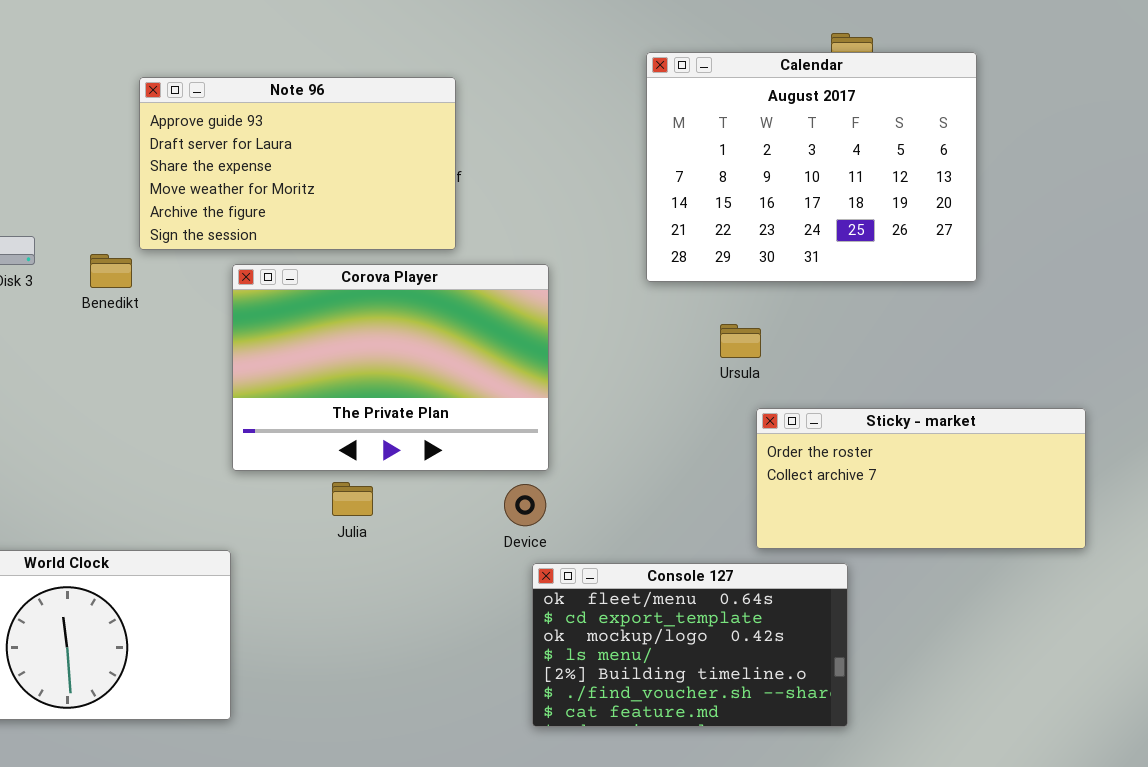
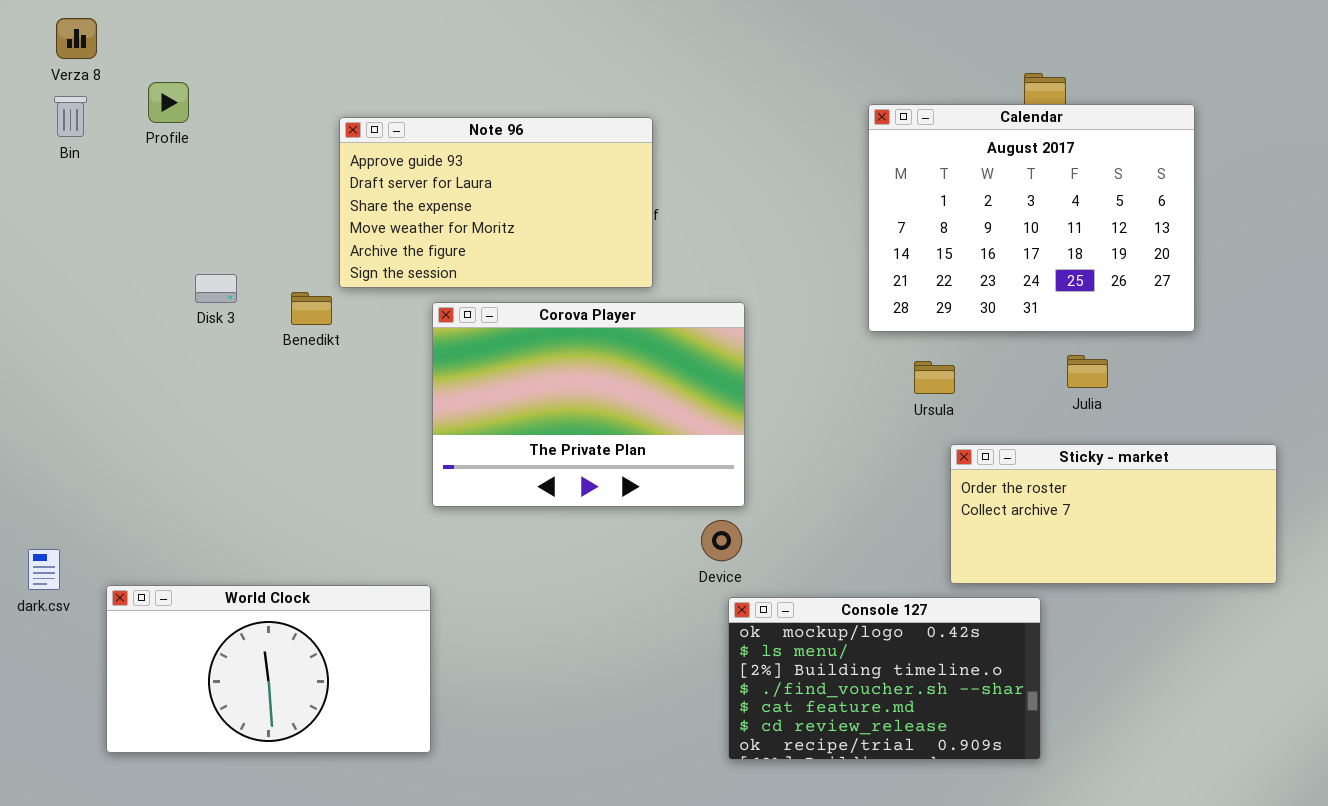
Calendar: [646,52,977,282] -> [868,104,1195,332], moved
Julia: [332,482,373,516] -> [1067,355,1108,388], moved
Console 127: [532,563,848,727] -> [728,597,1041,760], scrolled down 2 rows

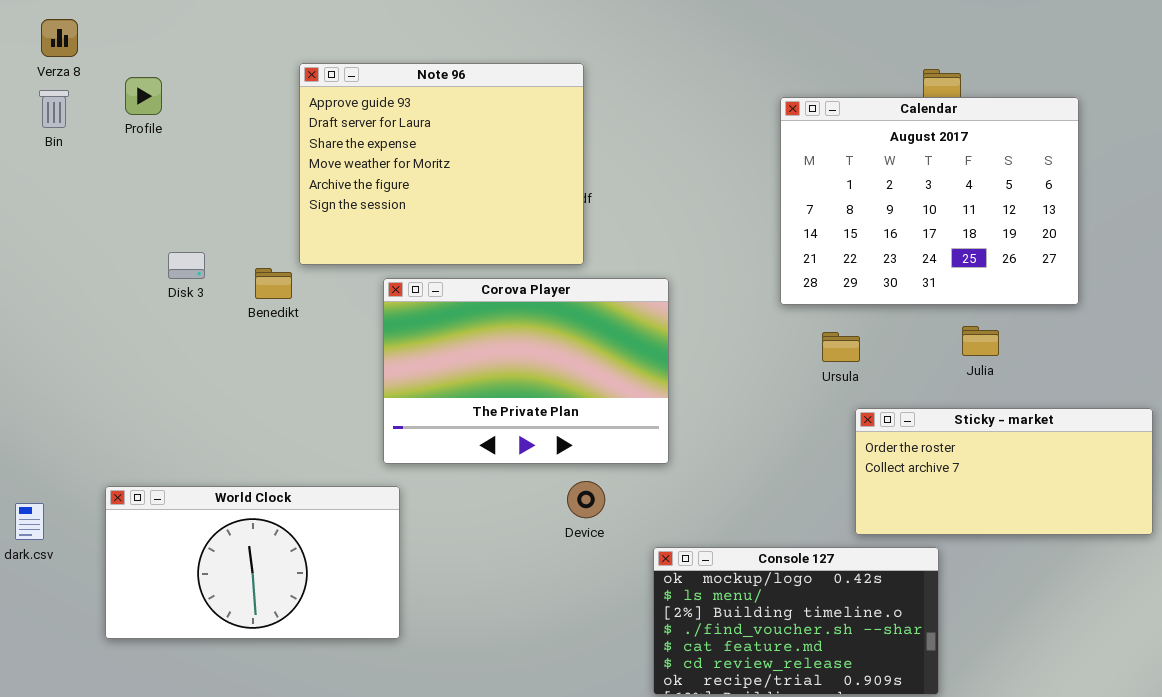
Note 96: [339,117,653,288] -> [299,63,584,265], resized
Device: [701,520,742,561] -> [567,481,605,518], moved
World Clock: [106,585,431,753] -> [105,486,400,639], moved

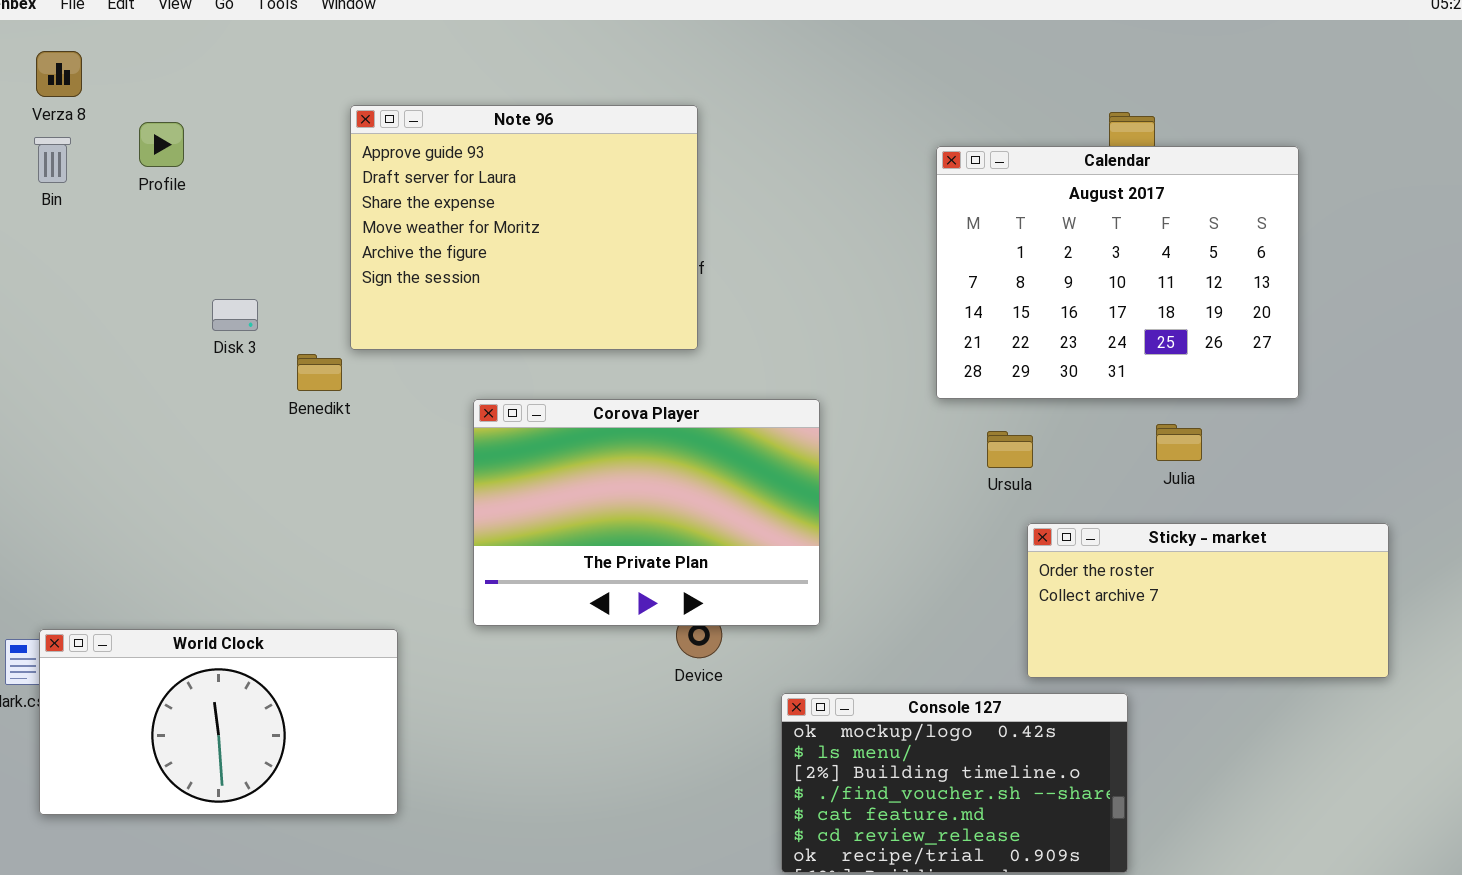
Disk 3: [168,252,205,279] -> [212,299,258,331], moved
Corova Player: [383,278,669,464] -> [473,399,820,626], moved
World Clock: [105,486,400,639] -> [39,629,398,815], moved

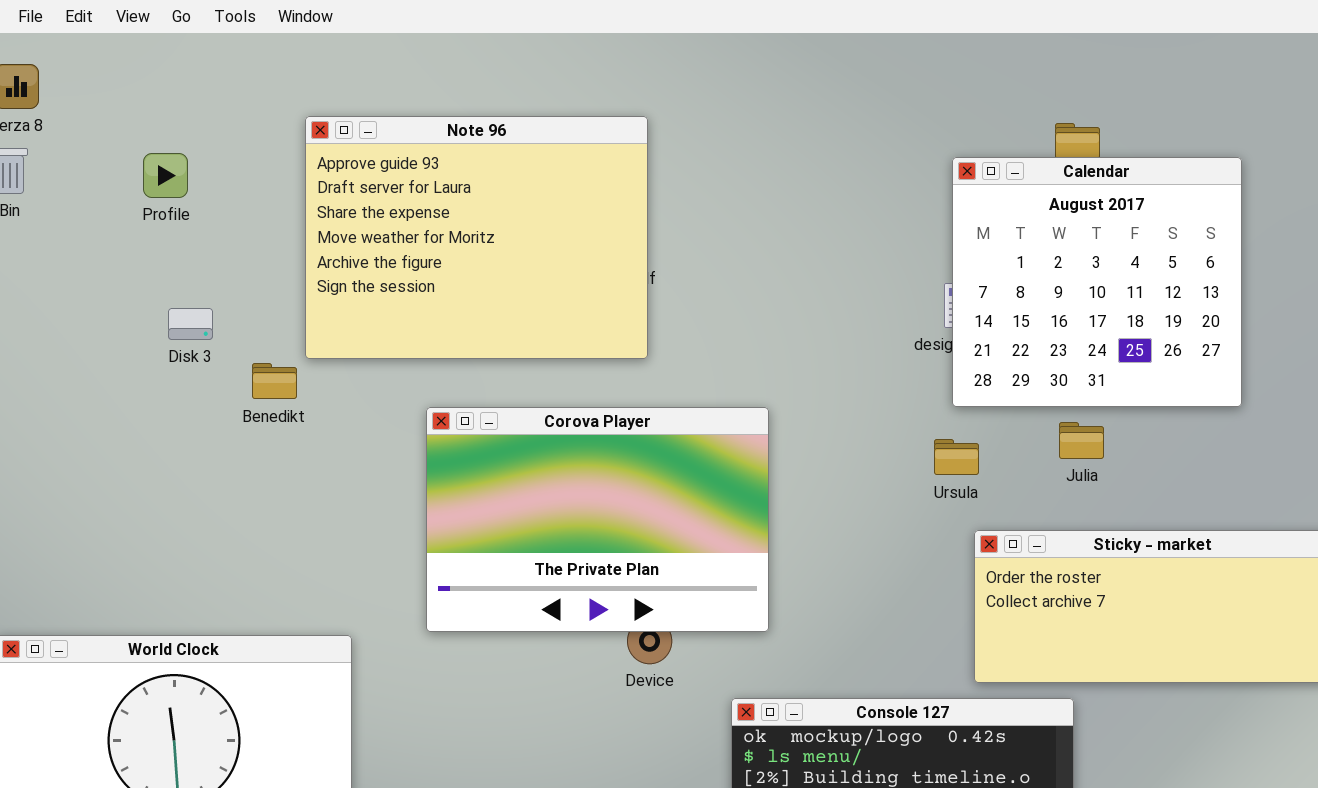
Profile: [139,122,184,167] -> [143,153,188,198], moved
Calendar: [936,146,1299,399] -> [952,157,1242,407], resized
Julia: [1156,424,1202,461] -> [1059,422,1104,459], moved

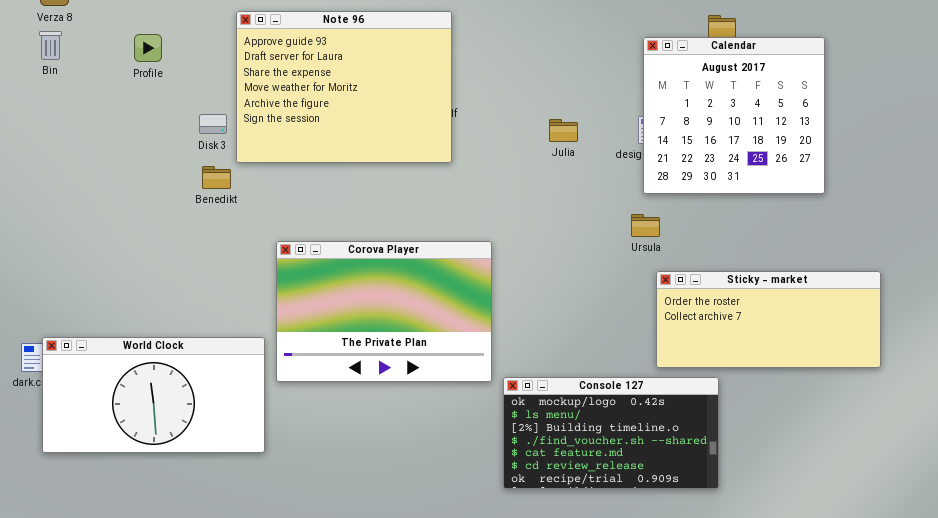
Disk 3: [168,308,213,340] -> [199,114,227,134], moved
Corova Player: [426,407,769,632] -> [276,241,492,382], moved
Julia: [1059,422,1104,459] -> [549,119,578,142], moved

